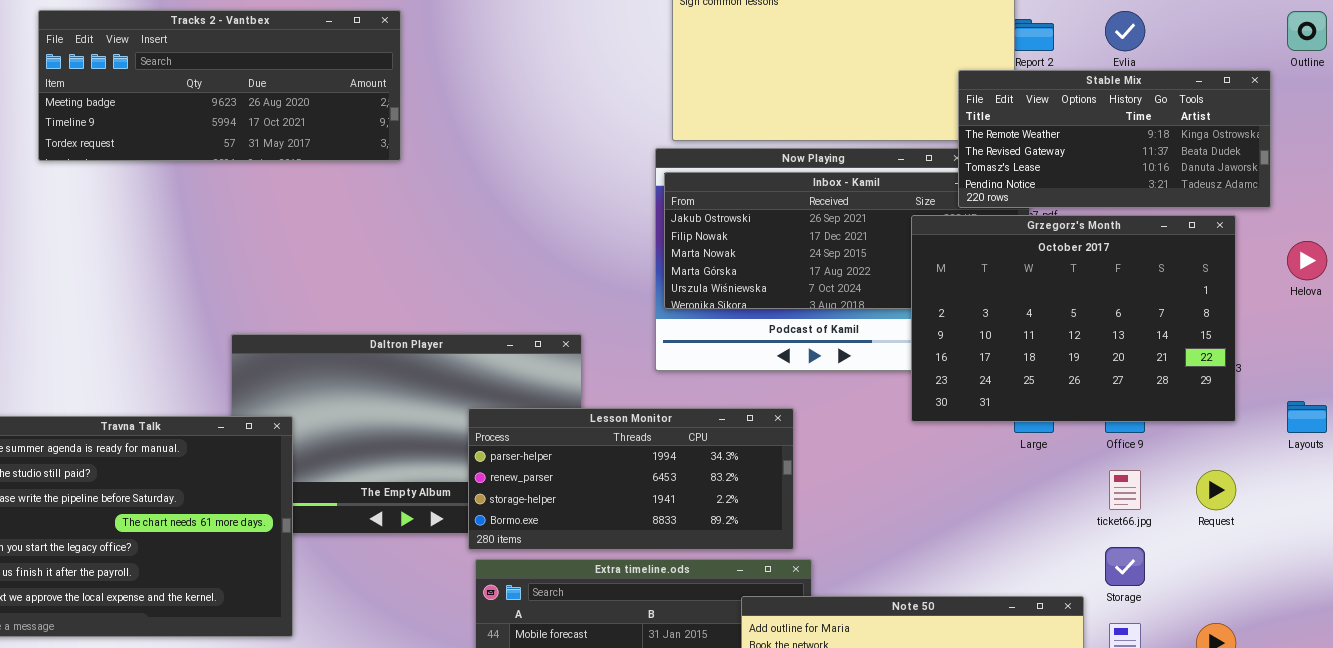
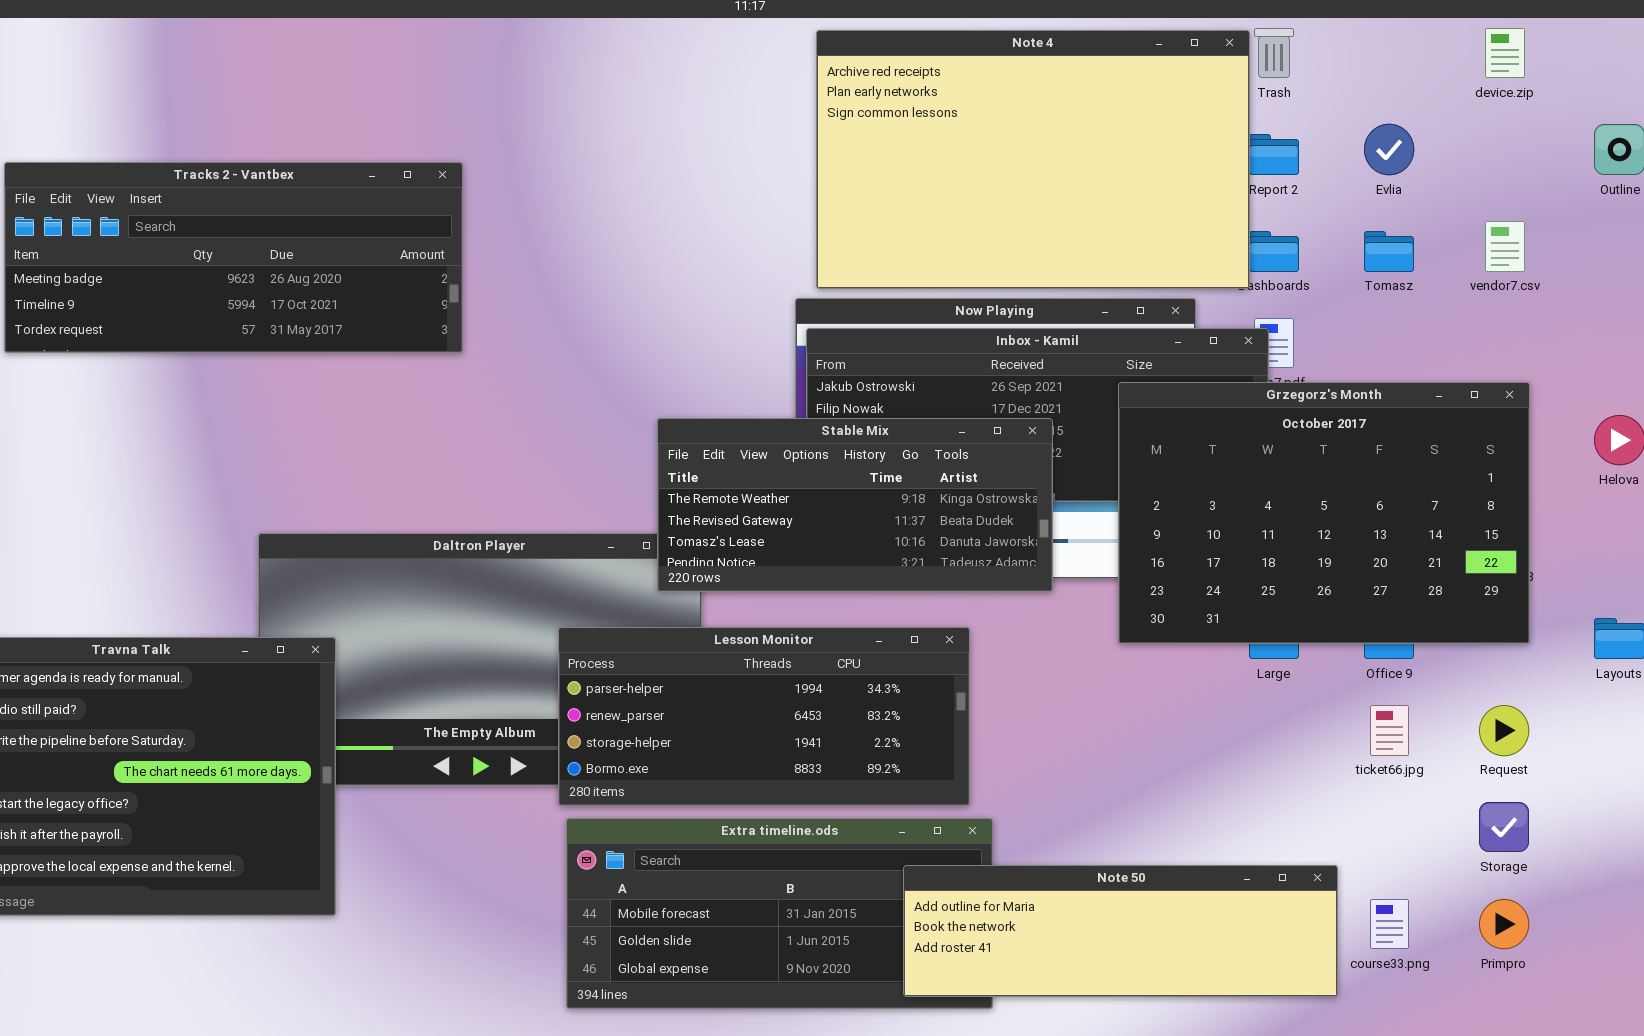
Tracks 2 - Vantbex: [38,10,401,161] -> [4,162,463,353], moved
Stable Mix: [958,70,1271,208] -> [657,418,1053,592], moved
Storage: [1105,547,1145,586] -> [1479,802,1529,852], moved

